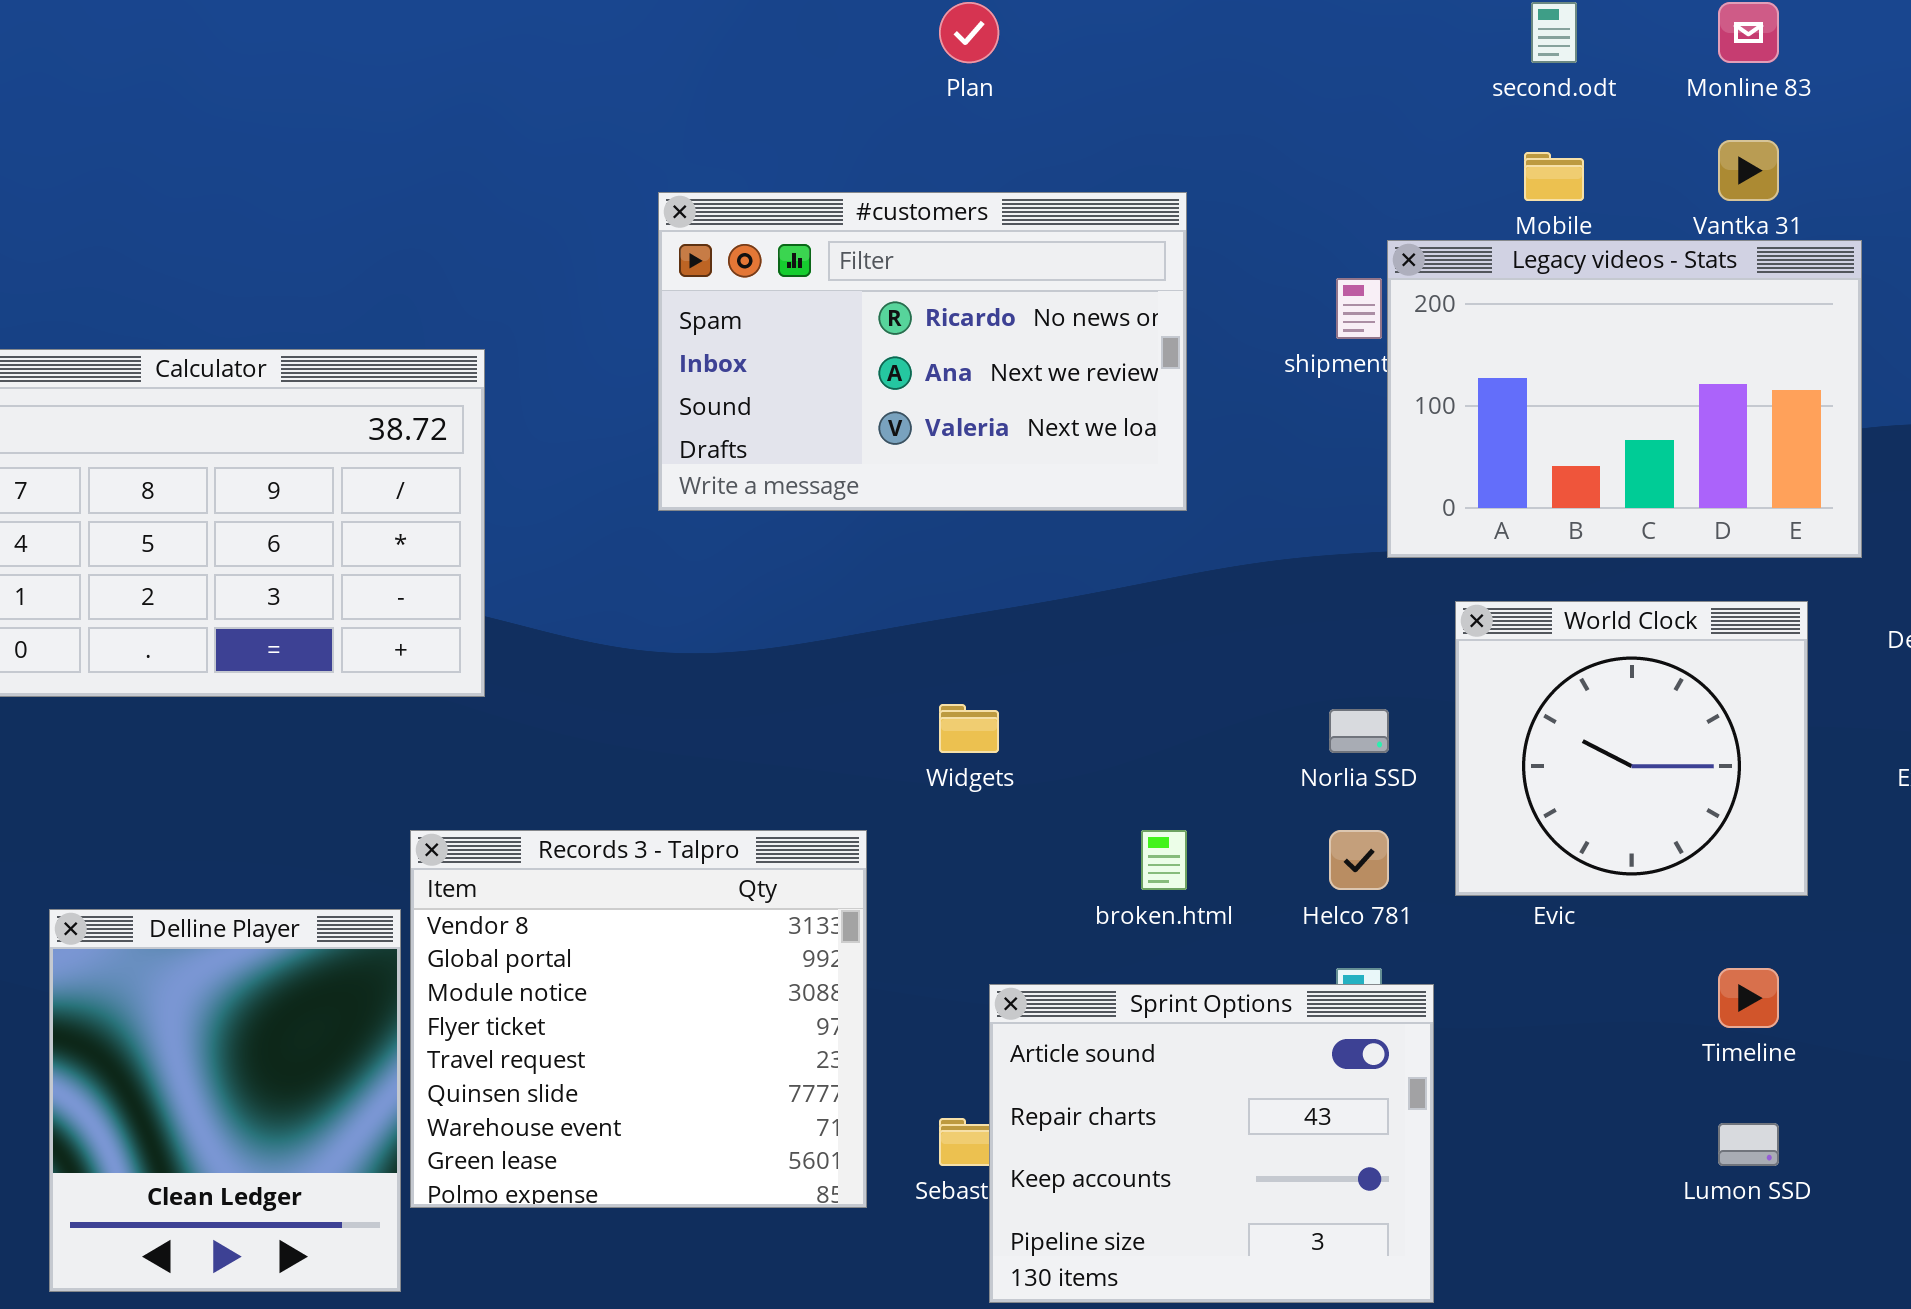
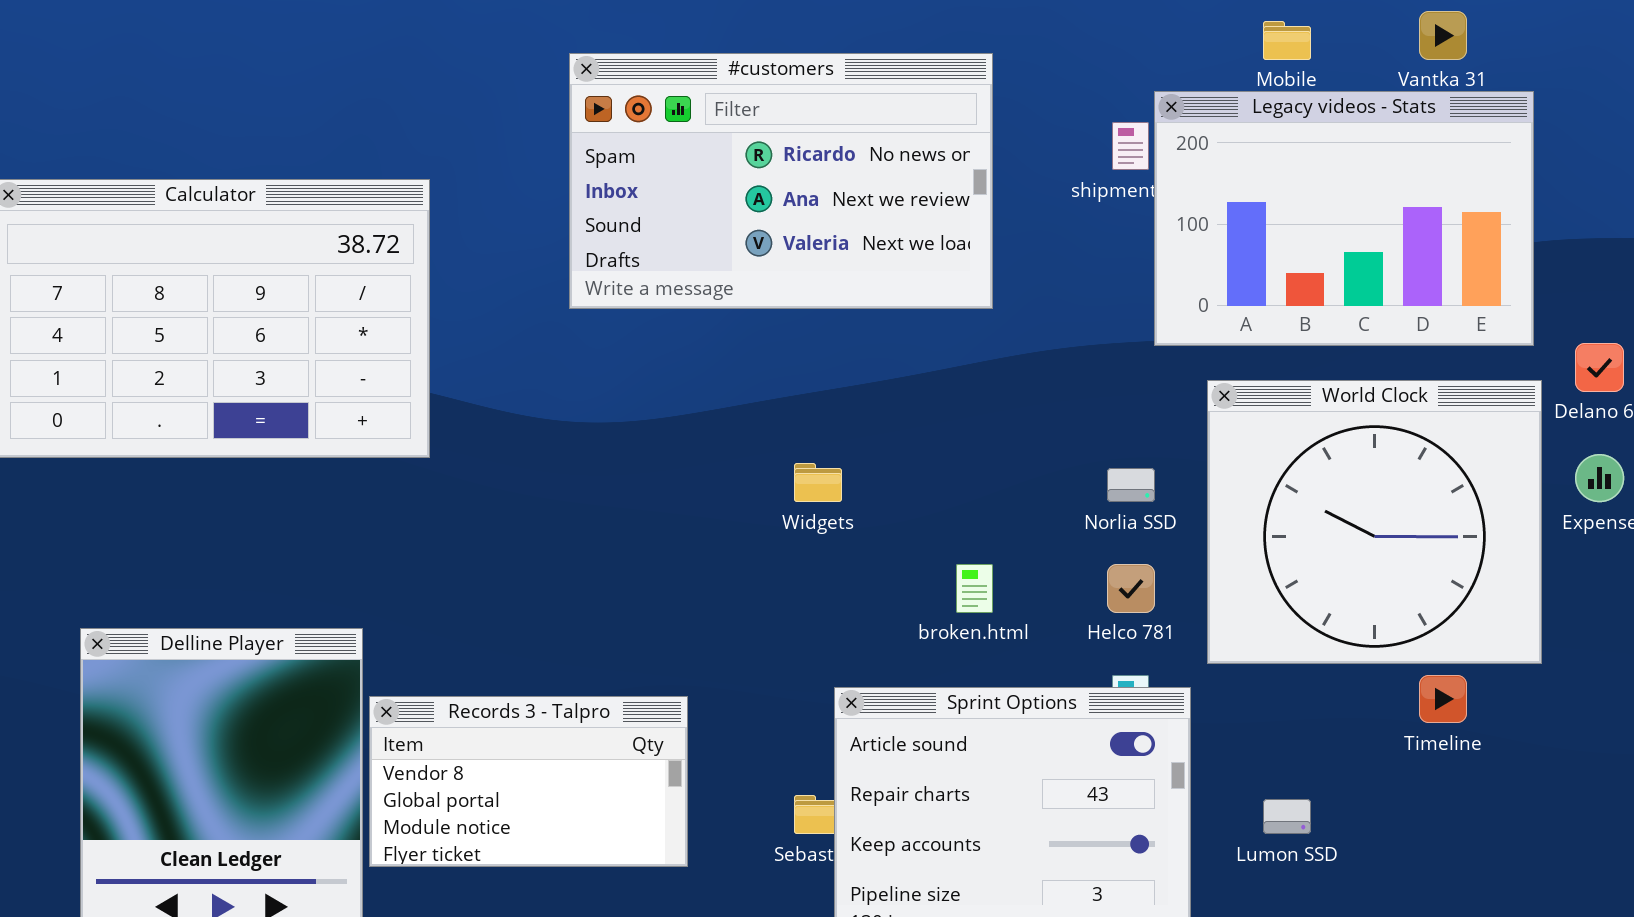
World Clock: [1455,601,1808,896] -> [1207,380,1542,664], resized
Records 3 - Talpro: [410,830,867,1208] -> [369,696,688,867], resized
Lumon SSD: [1718,1123,1779,1166] -> [1263,799,1311,834], moved

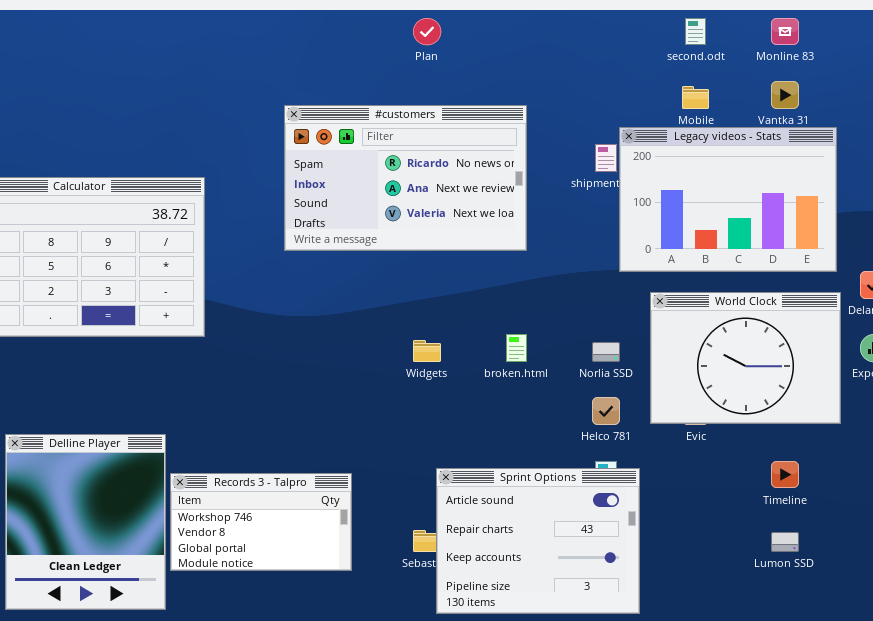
World Clock: [1207,380,1542,664] -> [650,292,841,424], resized
broken.html: [956,564,993,613] -> [506,334,527,362], moved
Records 3 - Talpro: [369,696,688,867] -> [170,473,352,571], scrolled up 1 row
Lumon SSD: [1263,799,1311,834] -> [771,532,799,552], moved

